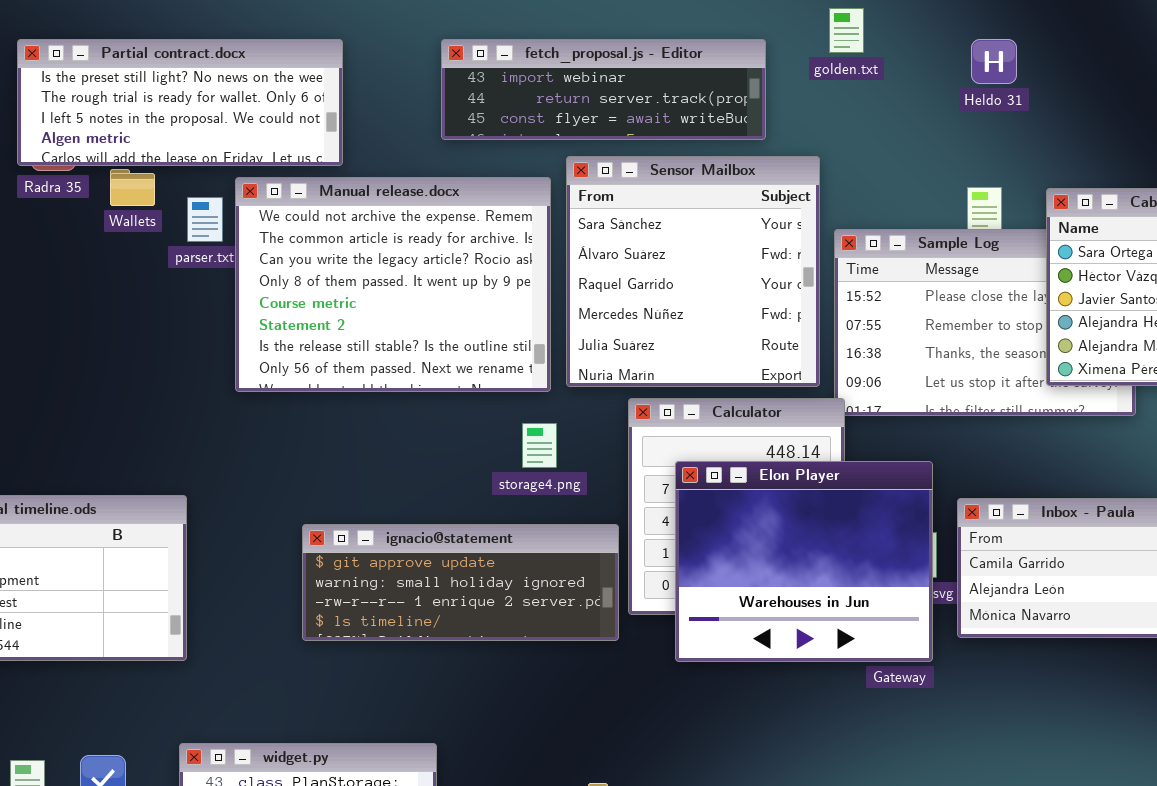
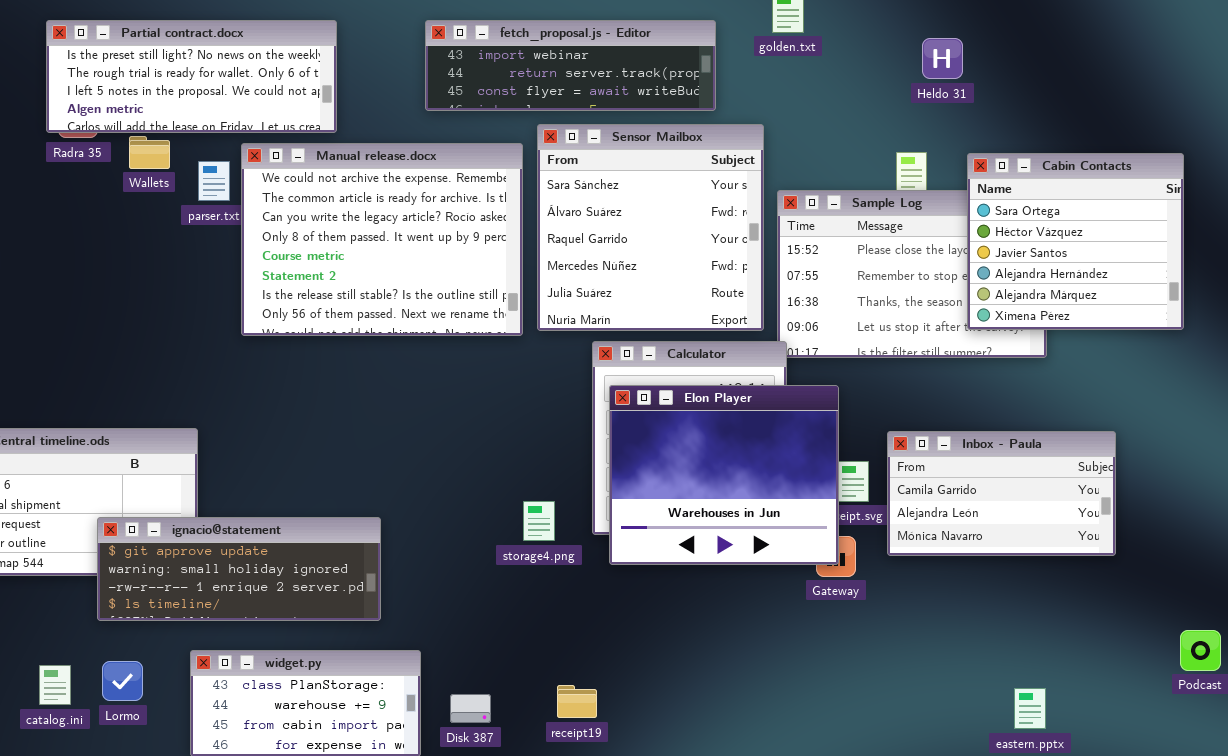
Heldo 31: [971,39,1017,84] -> [922,38,963,79], moved
storage4.png: [522,423,557,468] -> [523,501,555,541], moved
Elon Player: [675,461,933,662] -> [609,385,839,565], moved
ignacio@statement: [302,524,619,641] -> [97,517,381,621], moved

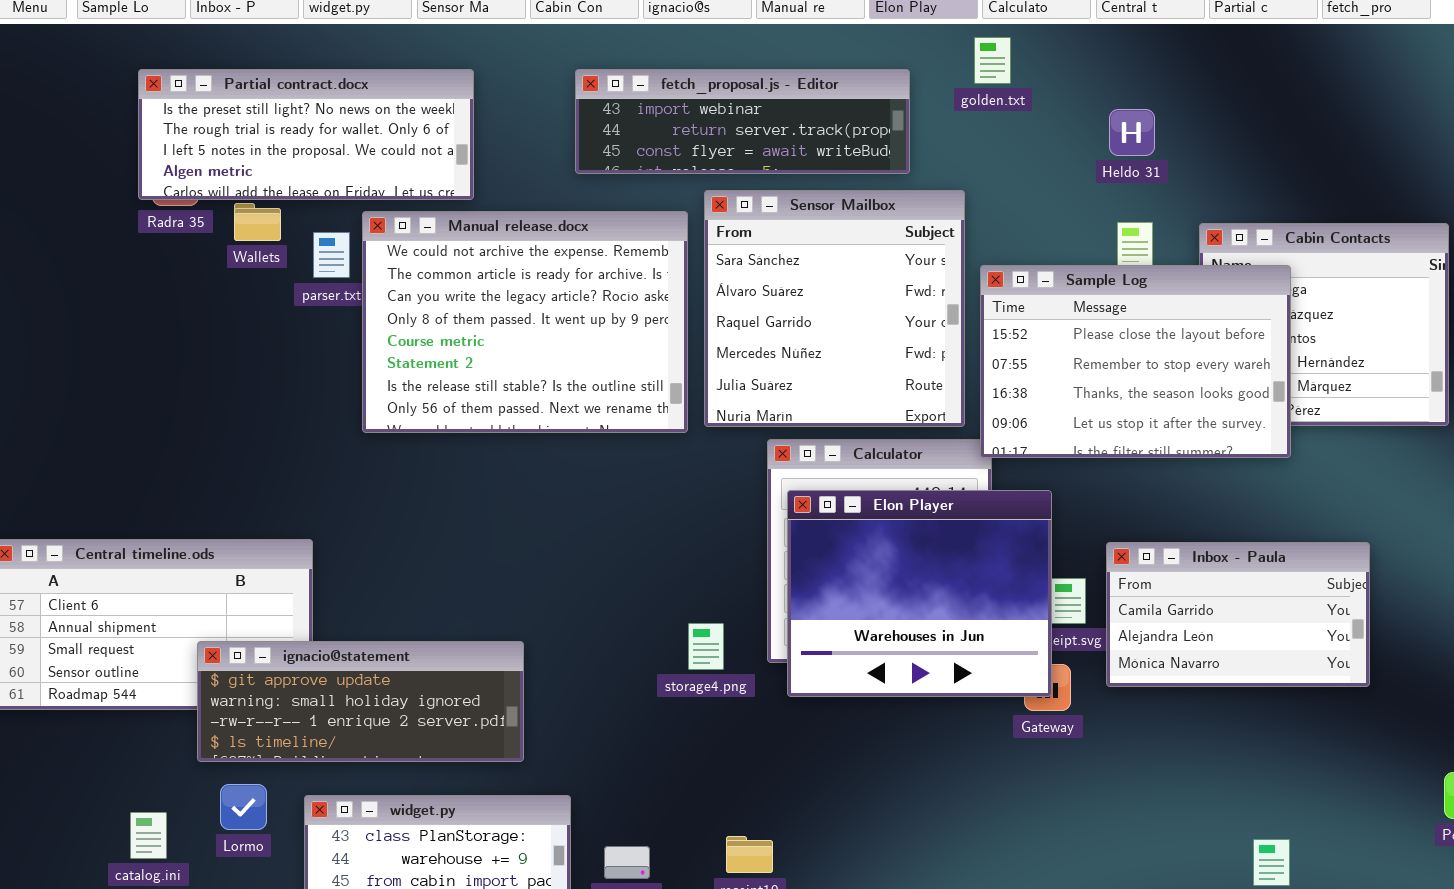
Heldo 31: [922,38,963,79] -> [1109,109,1155,156], moved
Sample Log: [777,190,1047,358] -> [980,265,1291,458], raised
Lormo: [102,661,143,701] -> [220,784,267,830], moved

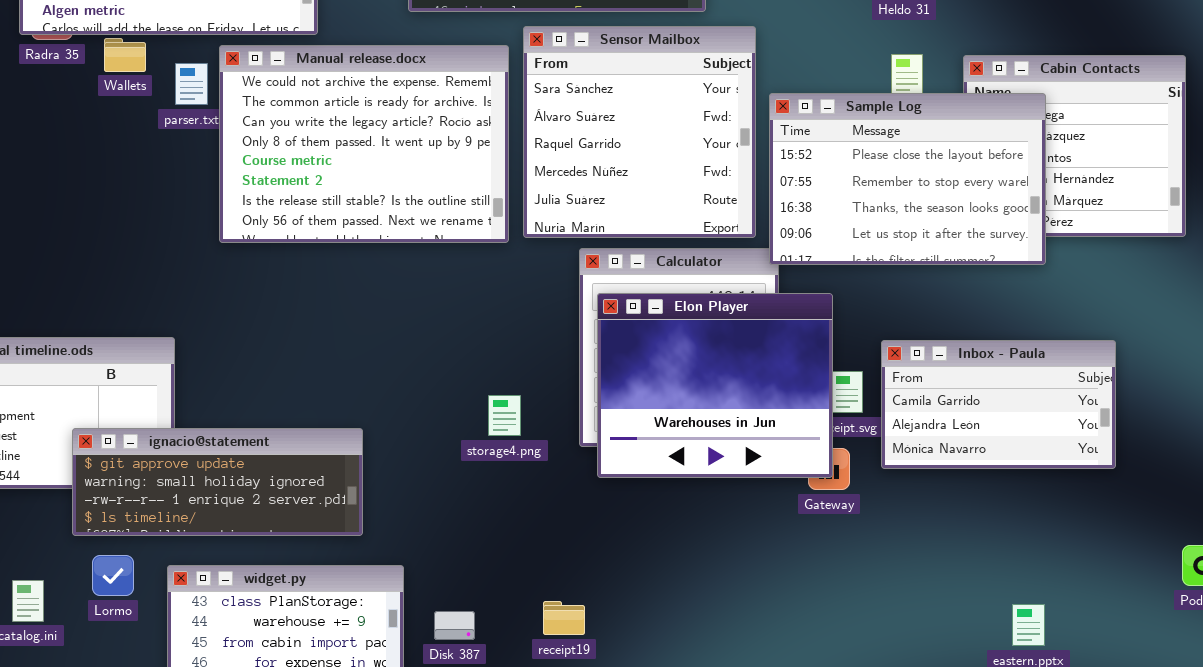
storage4.png: [688,623,724,670] -> [488,395,521,436], moved

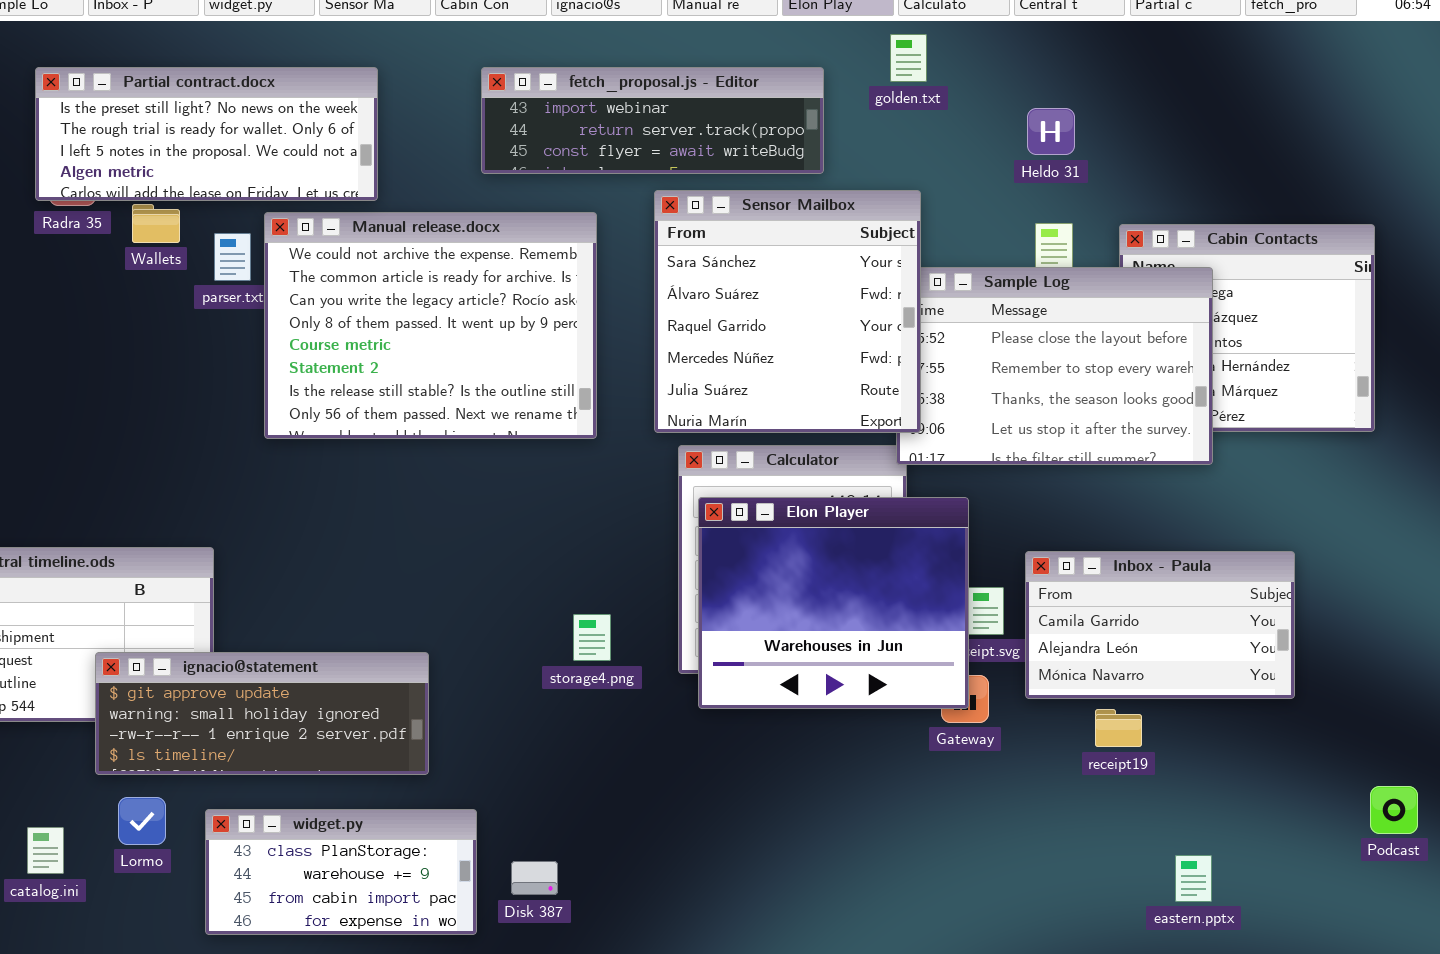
Sensor Mailbox: [523,26,756,238] -> [654,190,921,433], moved
receipt19: [543,601,585,635] -> [1095,709,1142,747], moved

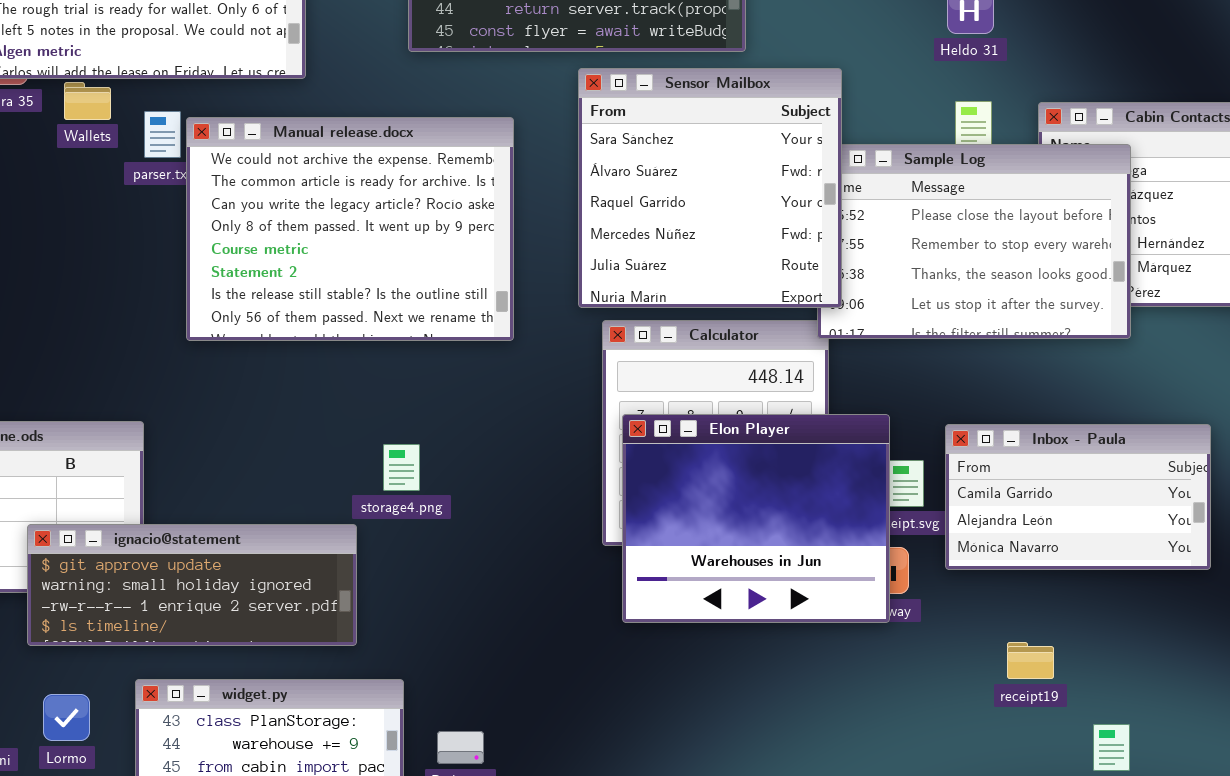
Manual release.docx: [264,212,597,439] -> [186,117,514,341], moved
Elon Player: [698,497,969,709] -> [622,414,890,623], moved
storage4.png: [573,614,611,661] -> [383,444,420,491], moved
receipt19: [1095,709,1142,747] -> [1007,642,1054,679], moved
Lormo: [118,797,166,845] -> [43,694,90,741], moved

